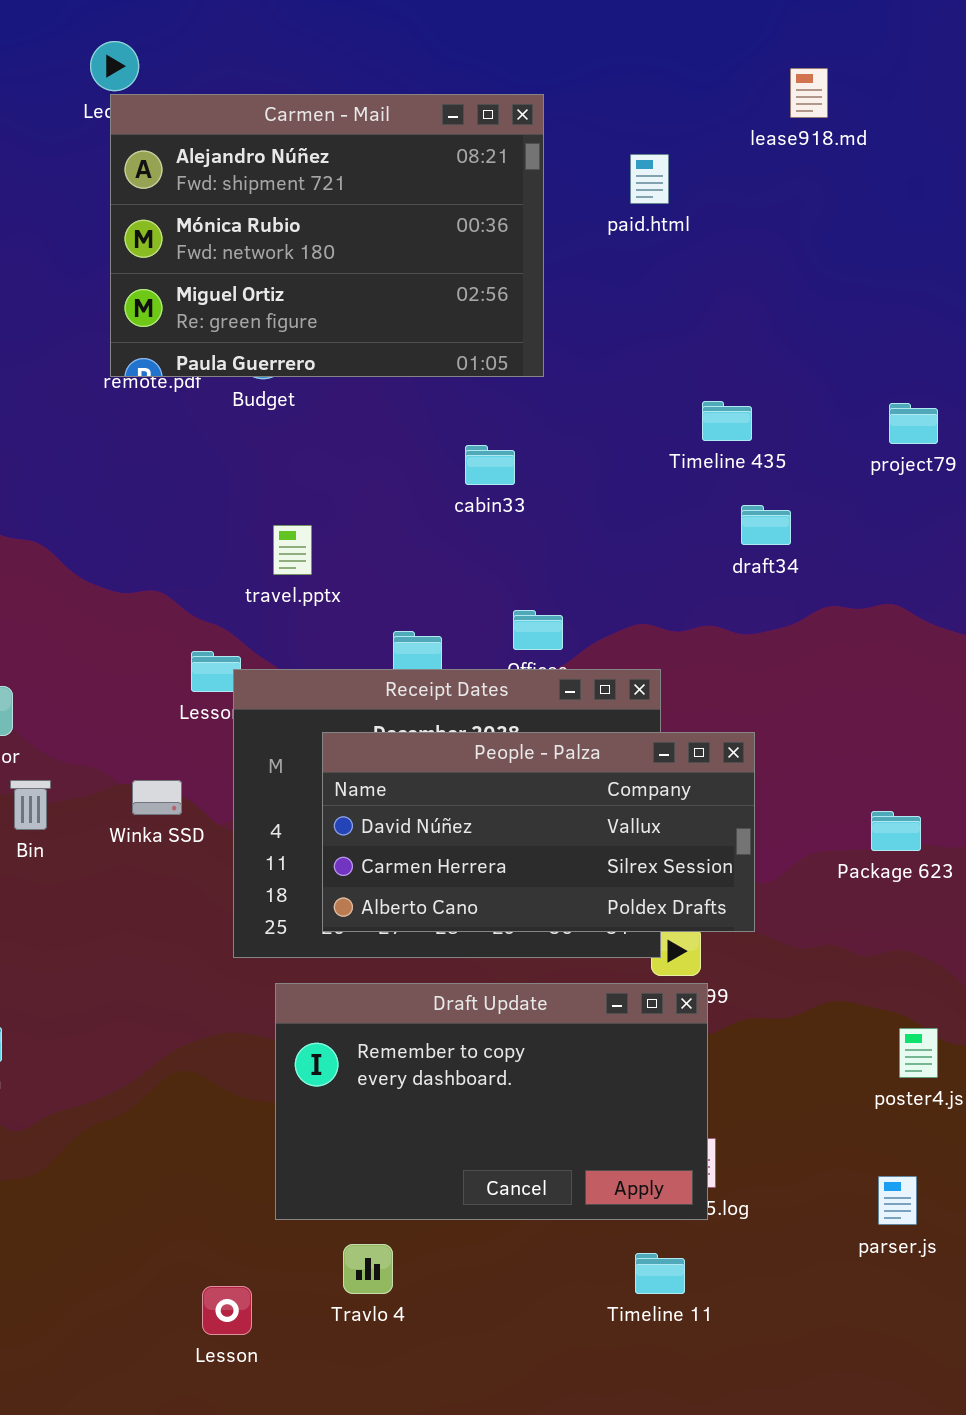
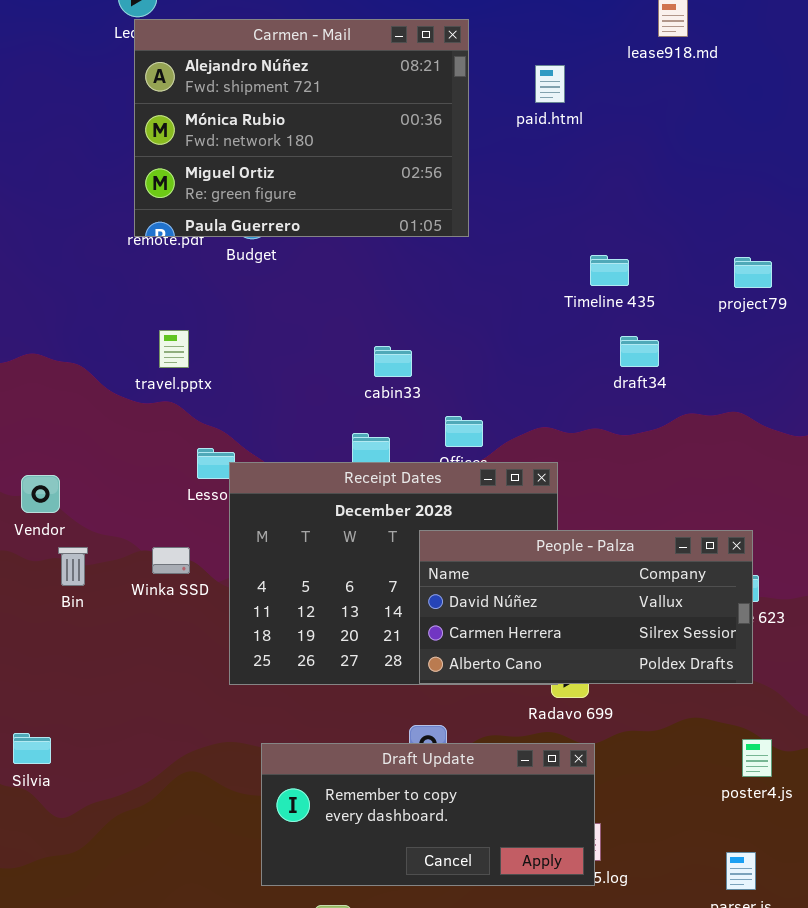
cabin33: [465,445,515,485] -> [374,346,412,377], moved
travel.pptx: [273,525,312,575] -> [159,330,189,368], moved
People - Palza: [322,732,755,932] -> [419,530,753,684], moved
Draft Update: [275,983,708,1220] -> [261,743,595,886], resized

